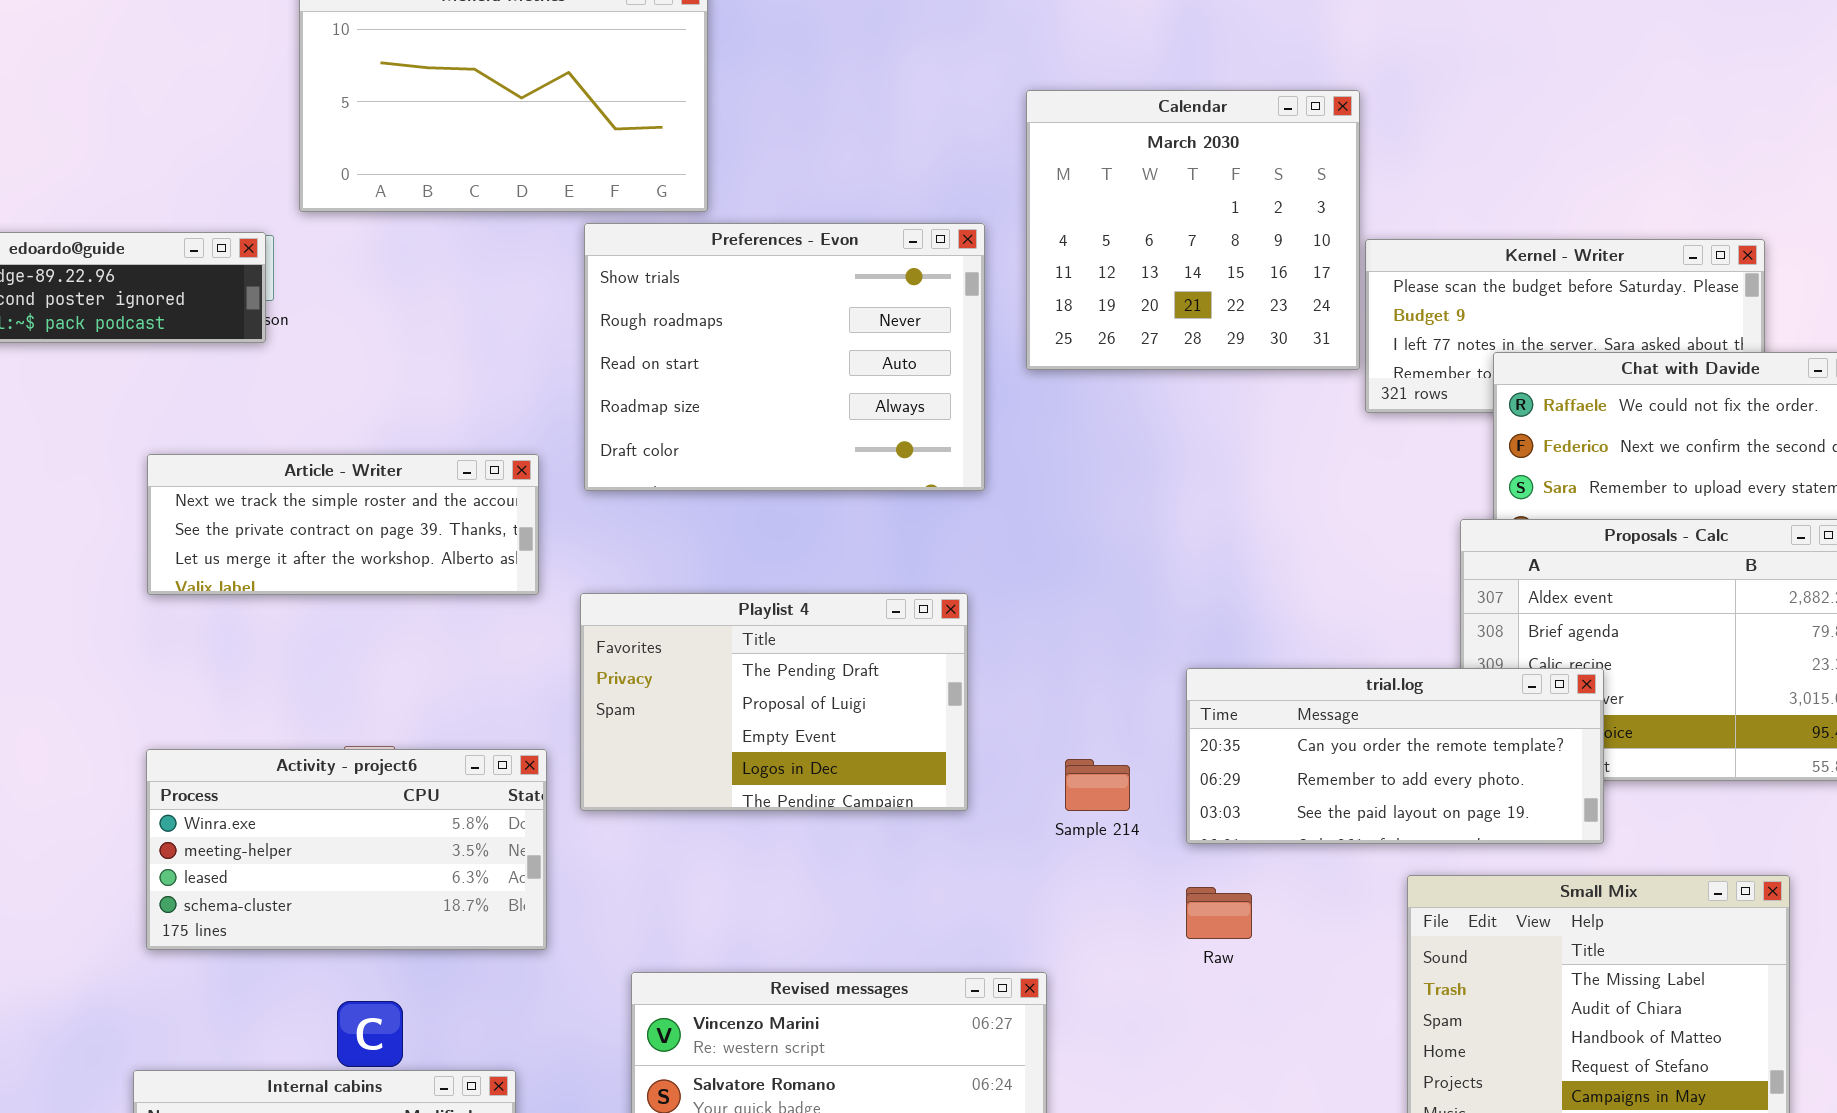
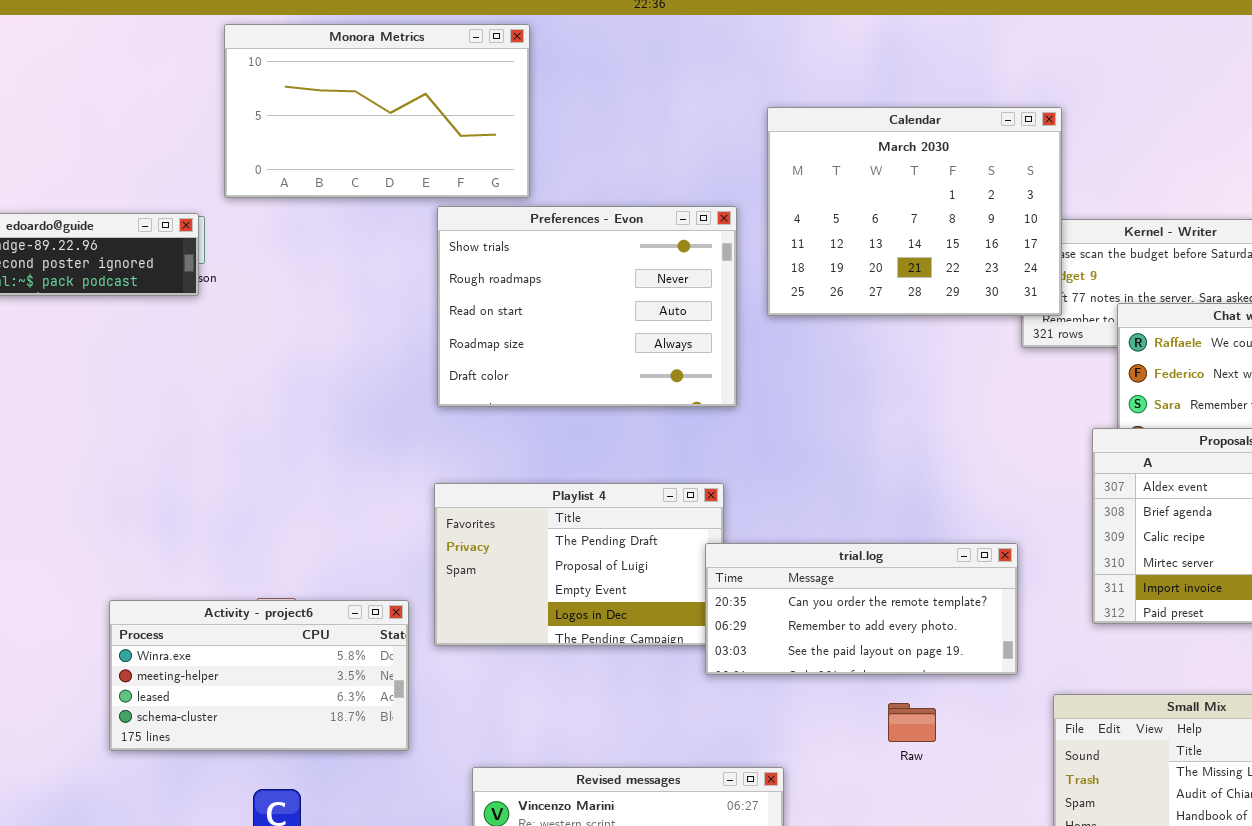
Calendar: [1026,90,1360,370] -> [767,107,1062,316], resized
Article - Writer: [147,454,539,595] -> none, closed
trial.log: [1186,668,1604,844] -> [705,543,1018,675], moved

